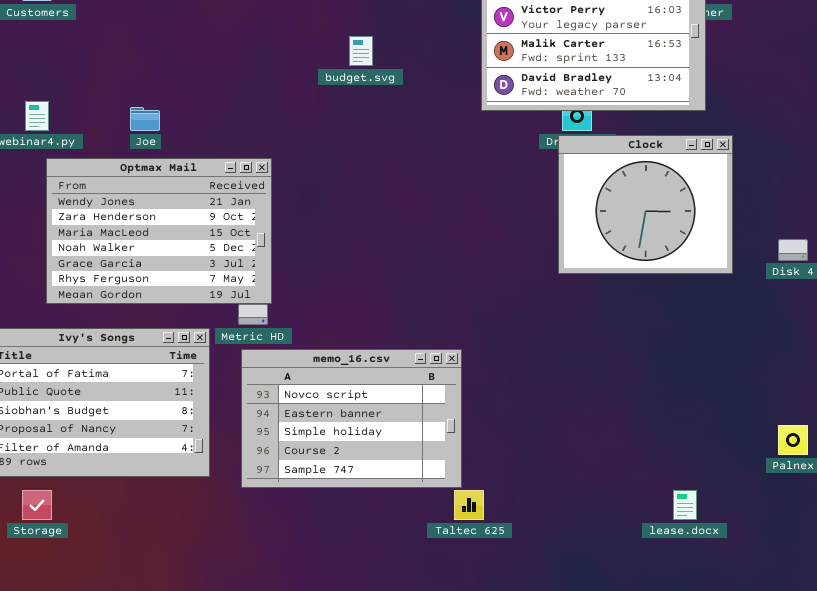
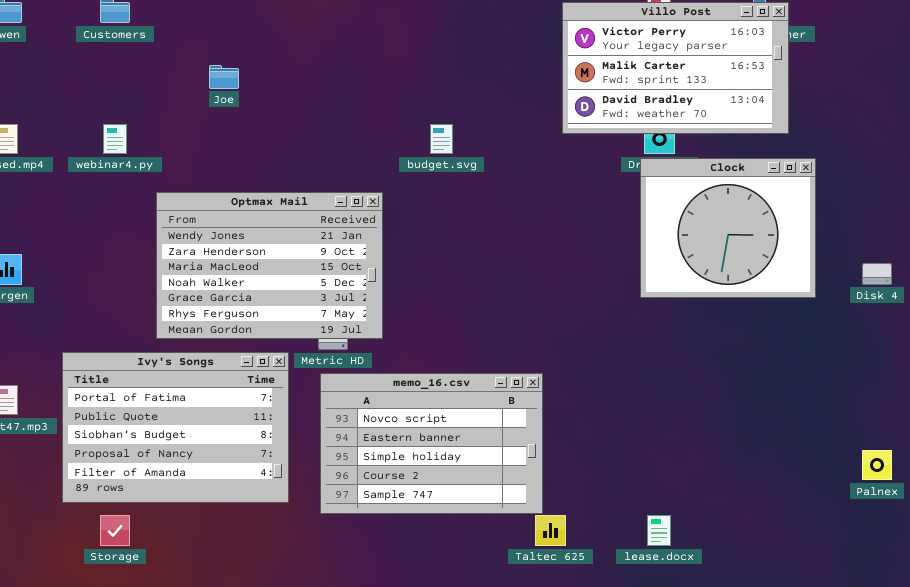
budget.svg: [349,36,373,66] -> [430,124,453,154], moved
Joe: [130,107,160,131] -> [209,65,239,89], moved
Optmax Mail: [46,158,272,304] -> [156,192,383,339], moved
lease.docx: [673,490,697,520] -> [647,515,671,546], moved

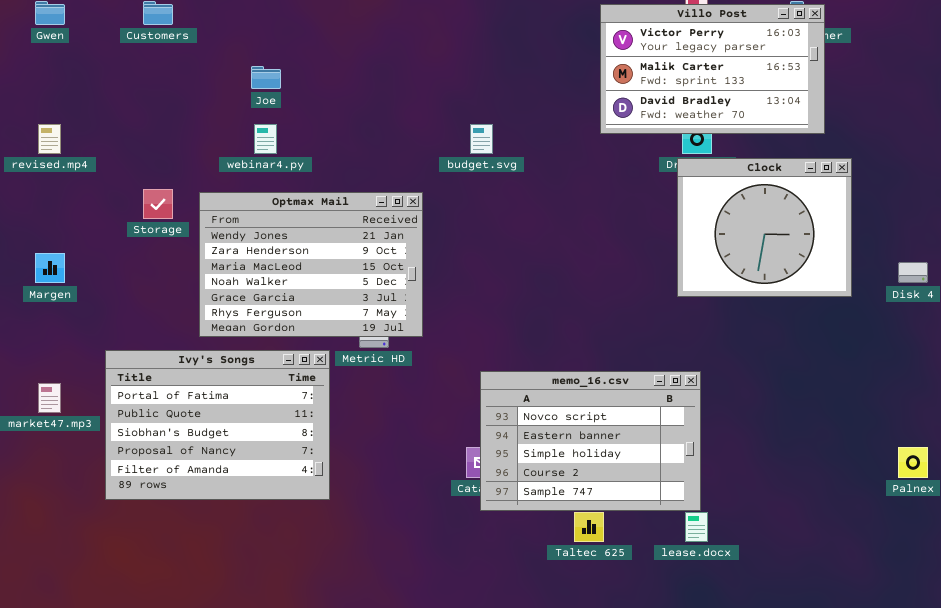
webinar4.py: [103,124,127,154] -> [254,124,277,154], moved
memo_16.csv: [320,373,543,514] -> [480,371,701,511], moved
Storage: [100,515,130,546] -> [143,189,173,219], moved

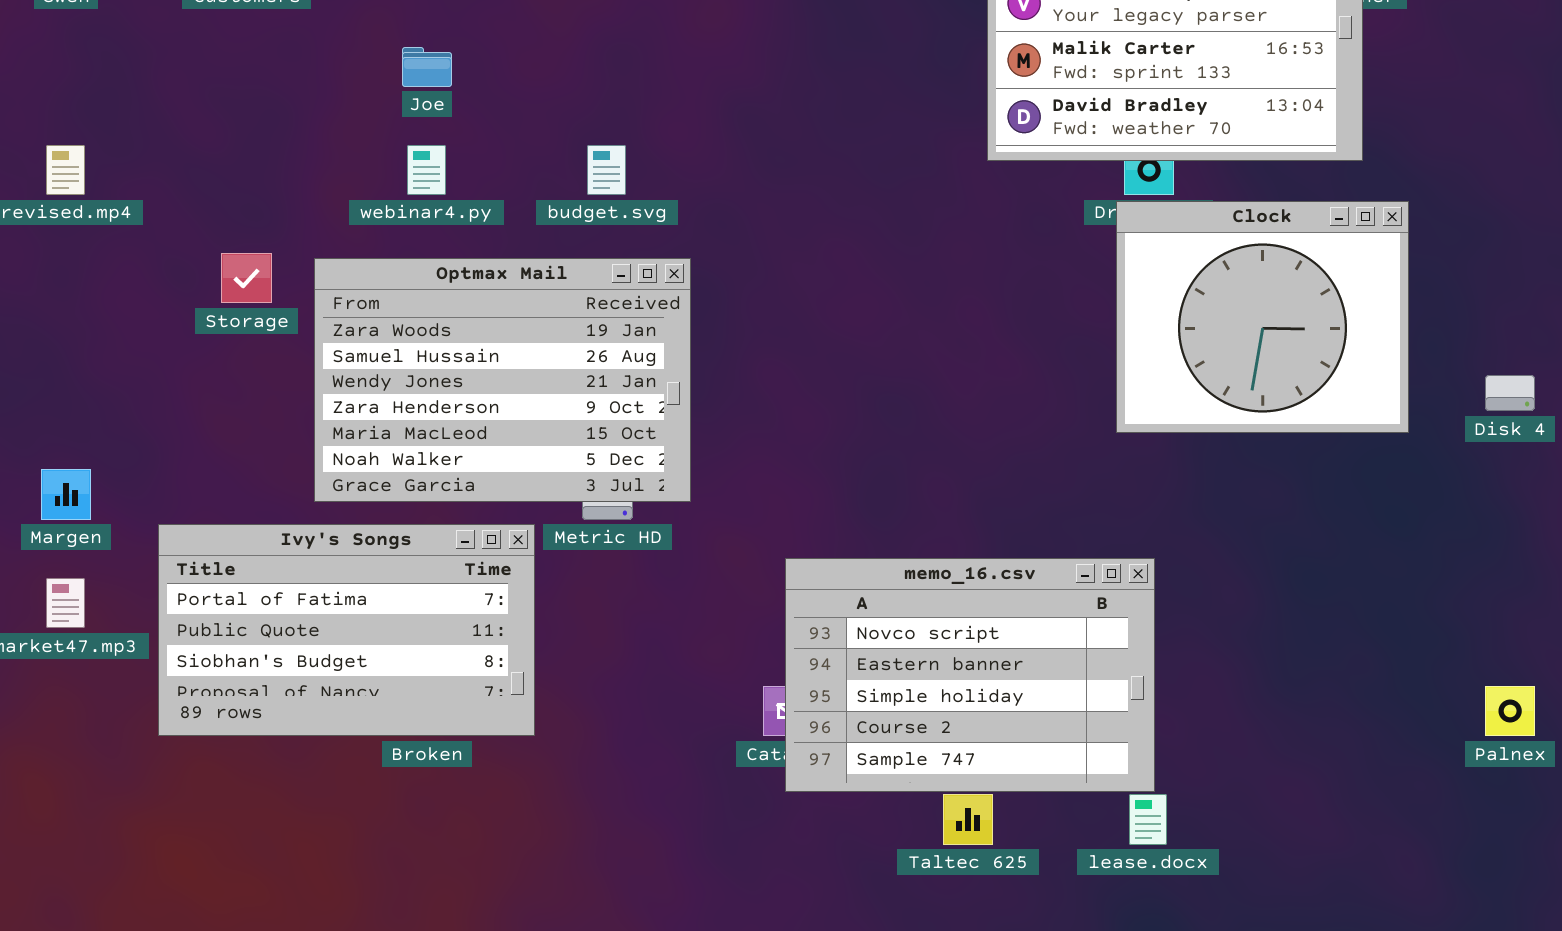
budget.svg: [470,124,493,154] -> [587,145,626,195], moved
Optmax Mail: [199,192,423,337] -> [314,258,691,502], scrolled up 2 rows
Margen: [35,253,65,283] -> [41,469,91,520], moved
Ivy's Songs: [105,350,330,500] -> [158,524,535,736], resized

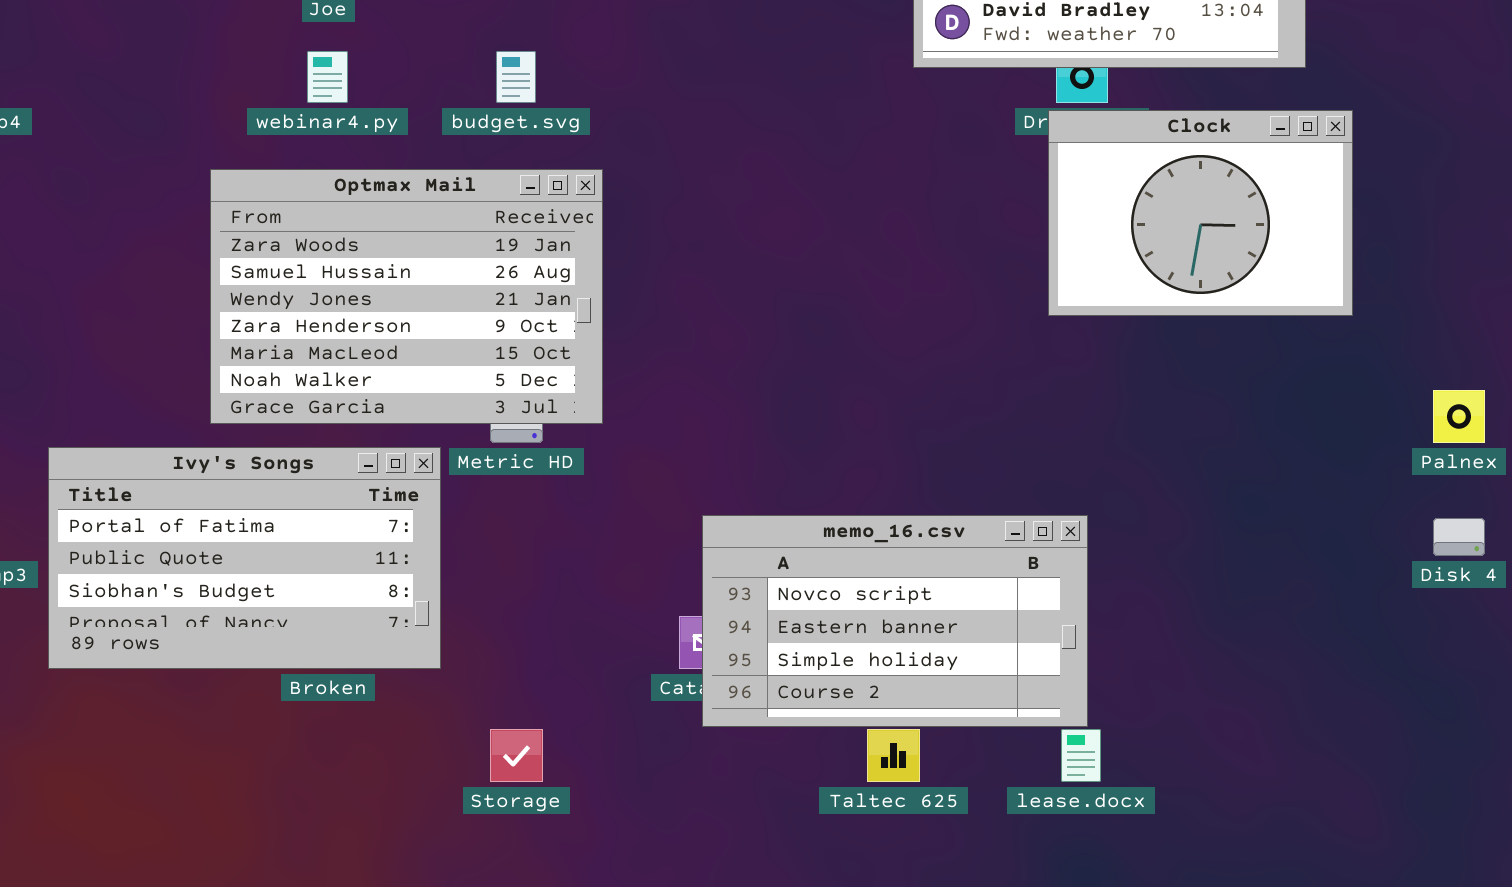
Clock: [1116,201,1409,433] -> [1048,110,1353,316], resized
Storage: [221,253,272,303] -> [490,729,543,782], moved
Disk 4: [1485,375,1535,411] -> [1433,518,1485,556], moved
memo_16.csv: [785,558,1155,792] -> [702,515,1088,727], resized
Palnex: [1485,686,1535,736] -> [1433,390,1485,443], moved

